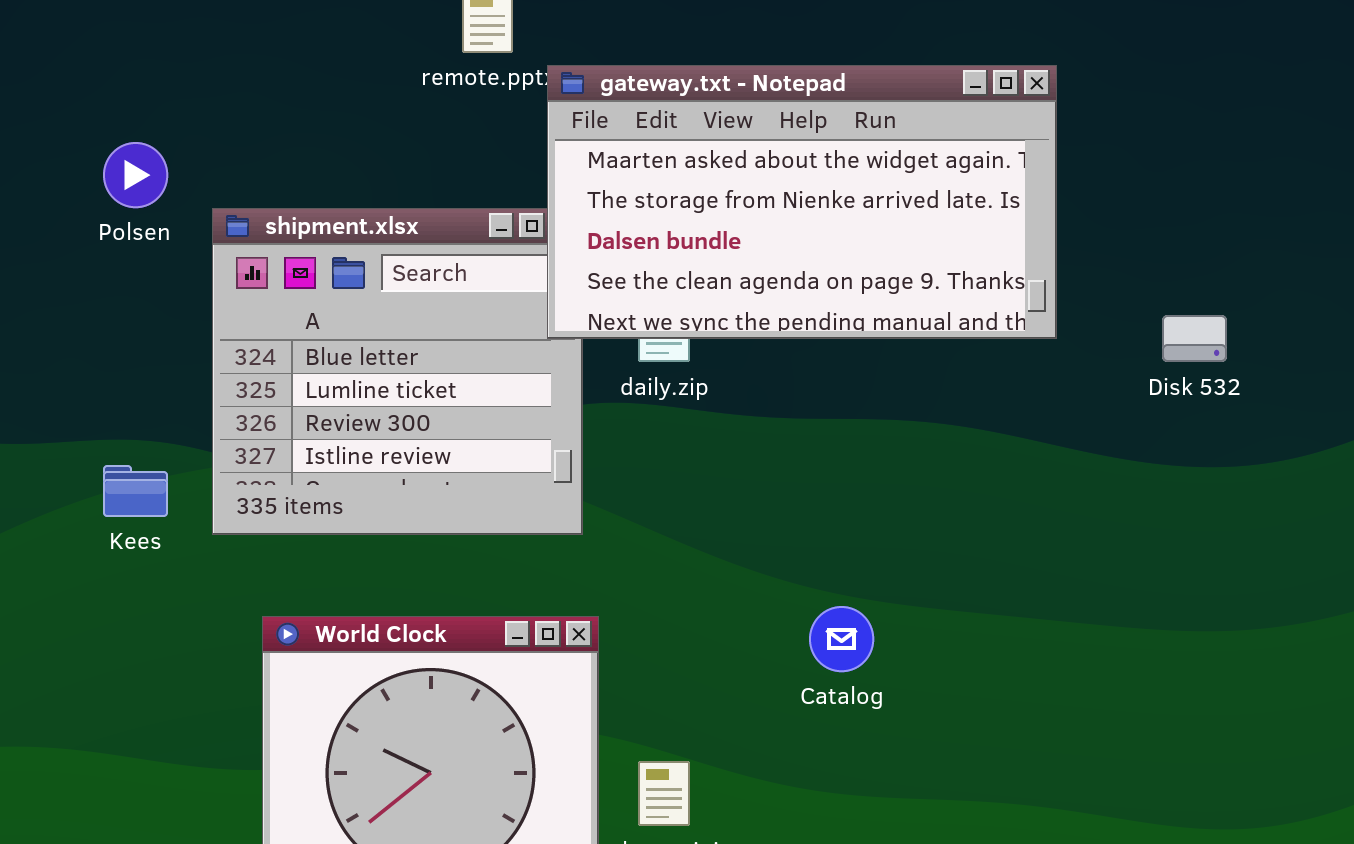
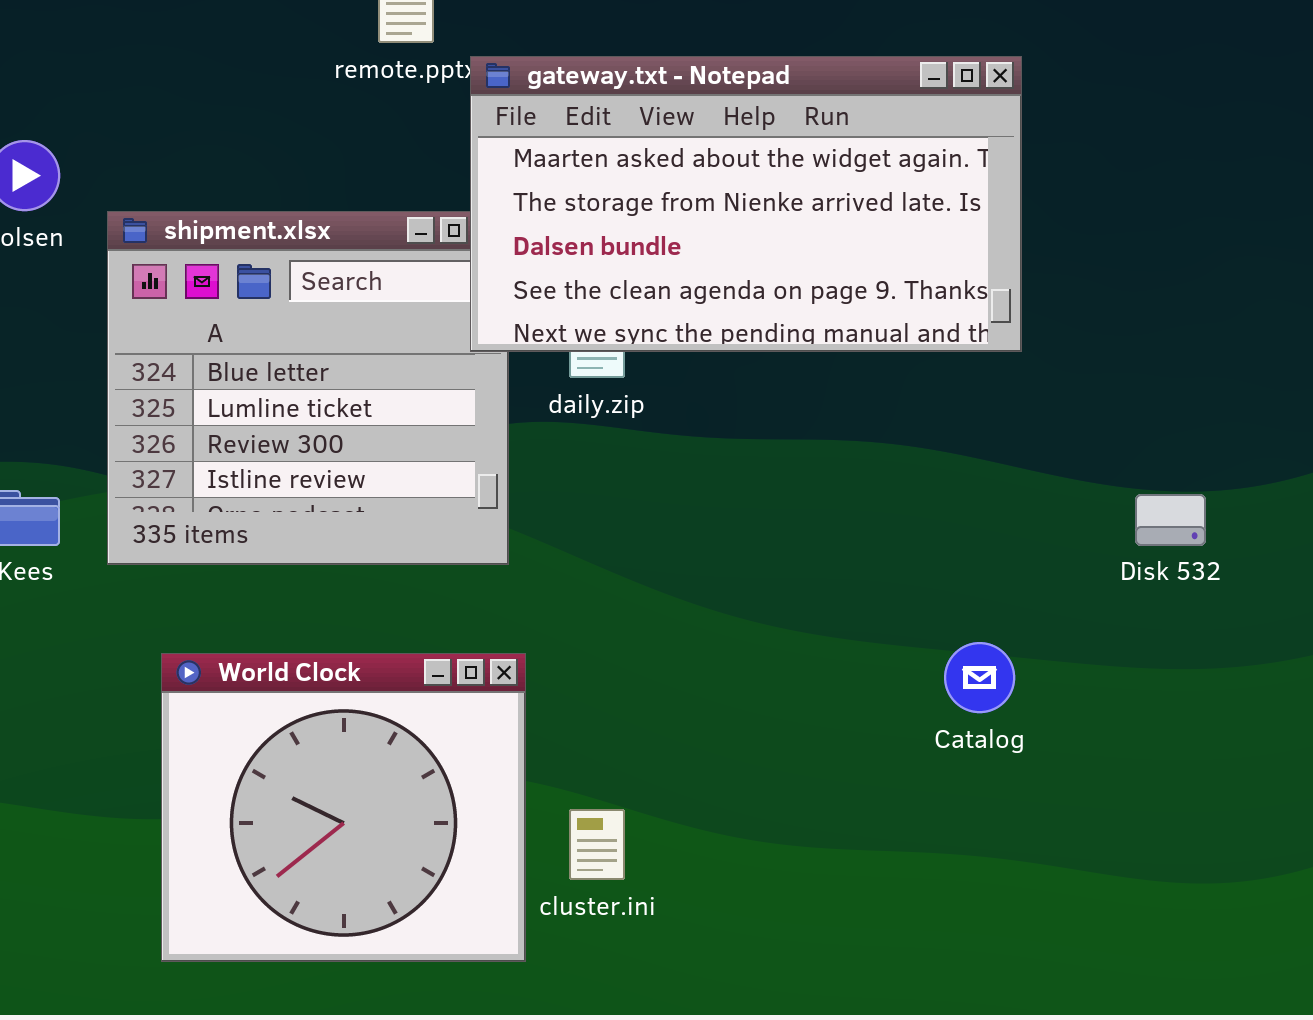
Disk 532: [1162,315,1227,362] -> [1135,494,1206,546], moved
Catalog: [809,606,874,672] -> [944,642,1015,713], moved

